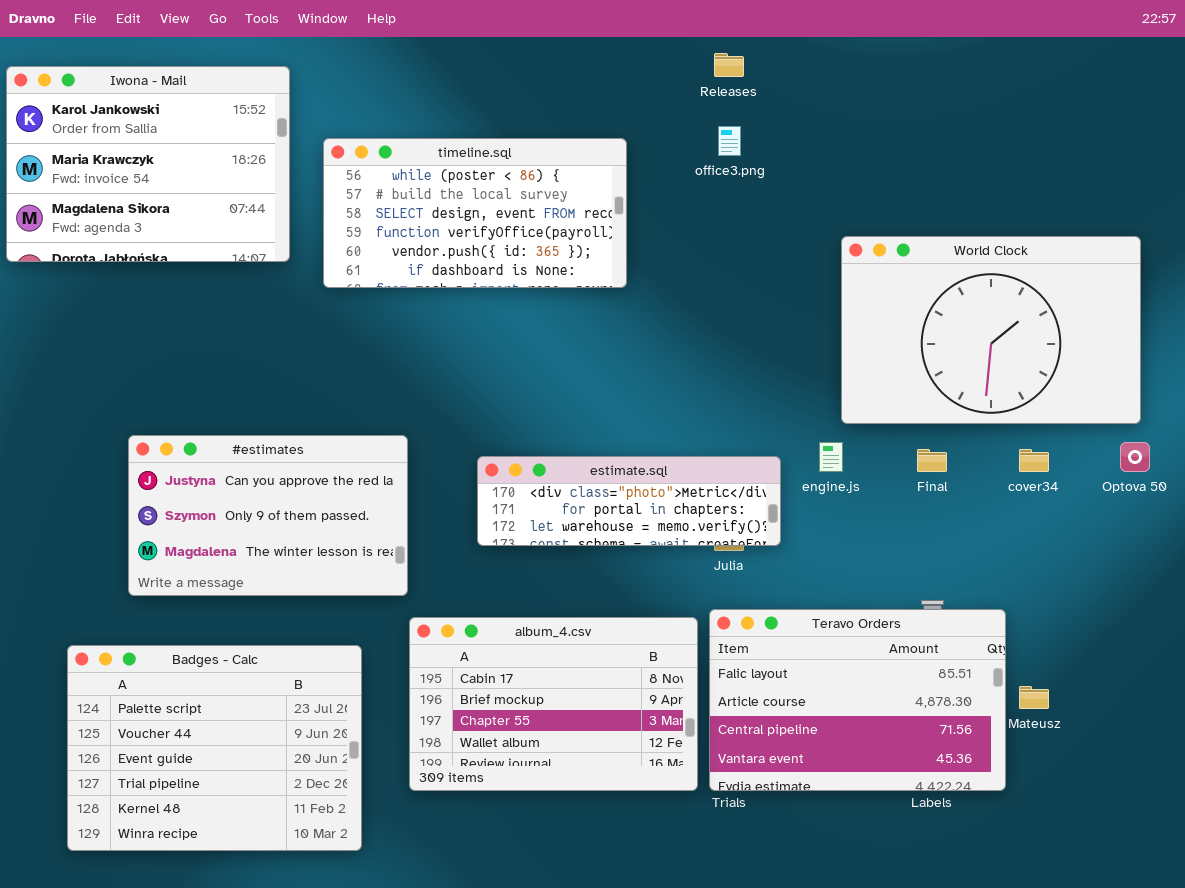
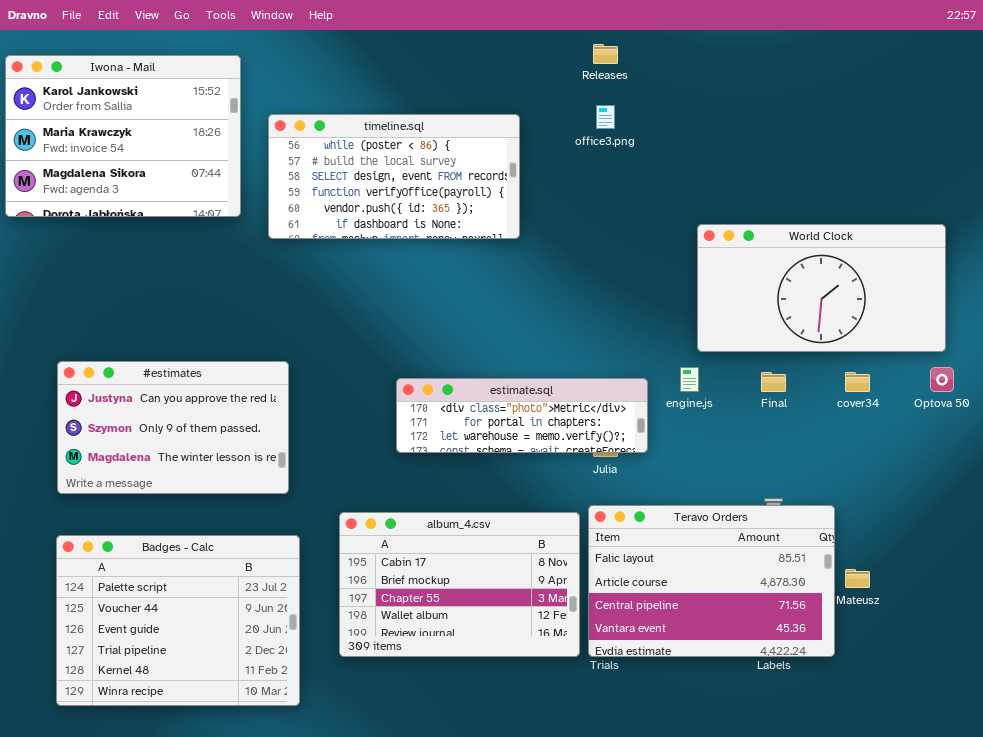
World Clock: [841,236,1141,424] -> [697,224,946,352], resized
#estimates: [128,435,408,596] -> [57,361,289,494], moved

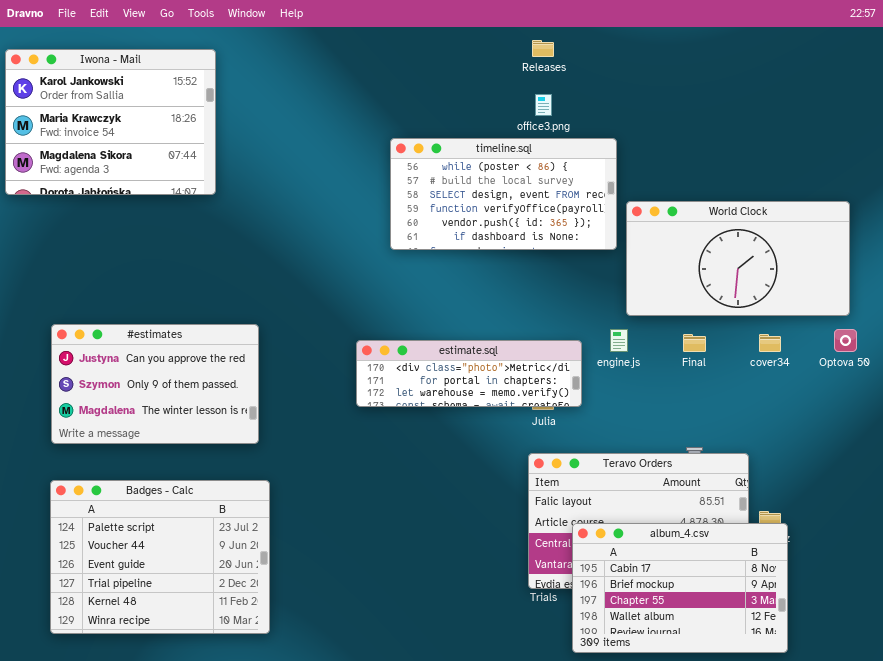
timeline.sql: [268,114,520,239] -> [390,138,617,250], moved
album_4.csv: [339,512,580,657] -> [572,523,788,653], moved

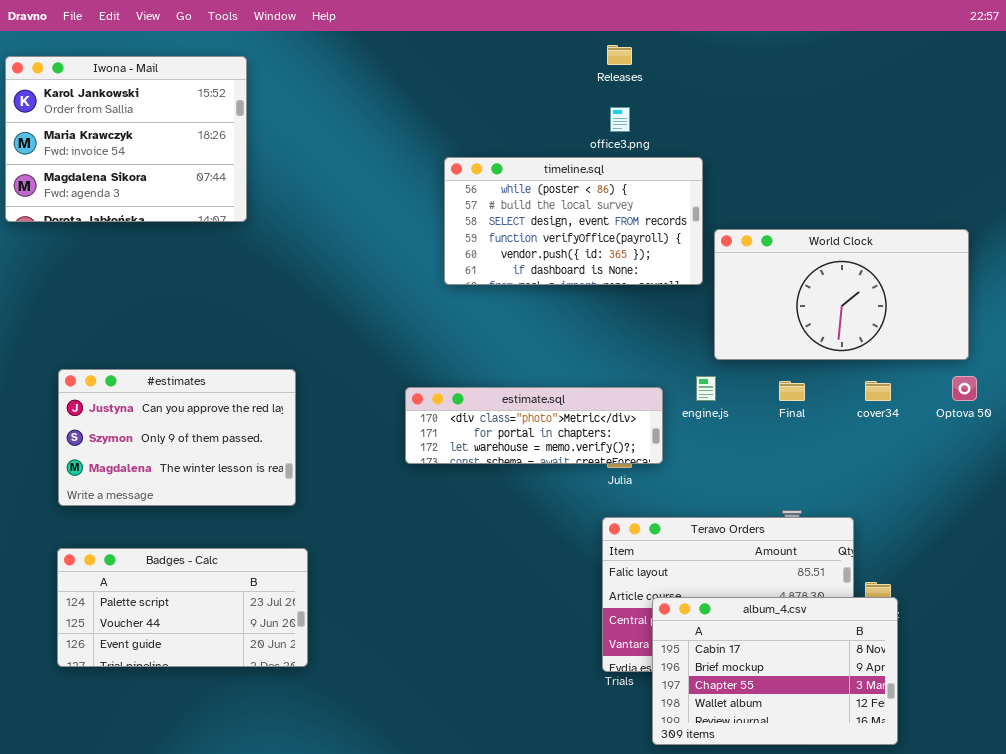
Badges - Calc: [50,480,270,634] -> [57,548,308,667], resized

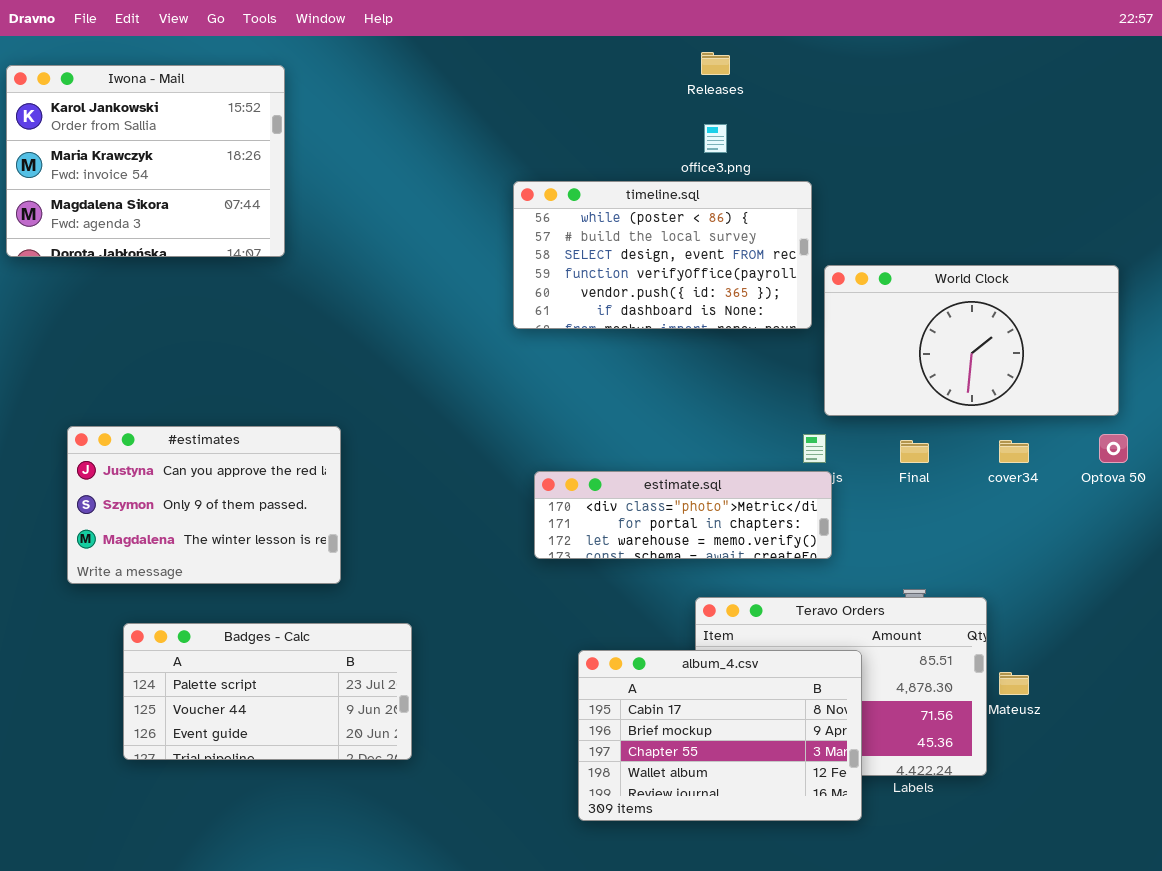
estimate.sql: [405,387,663,464] -> [534,471,832,559], moved
Badges - Calc: [57,548,308,667] -> [123,623,412,760], moved
album_4.csv: [652,597,898,745] -> [578,650,862,821], moved

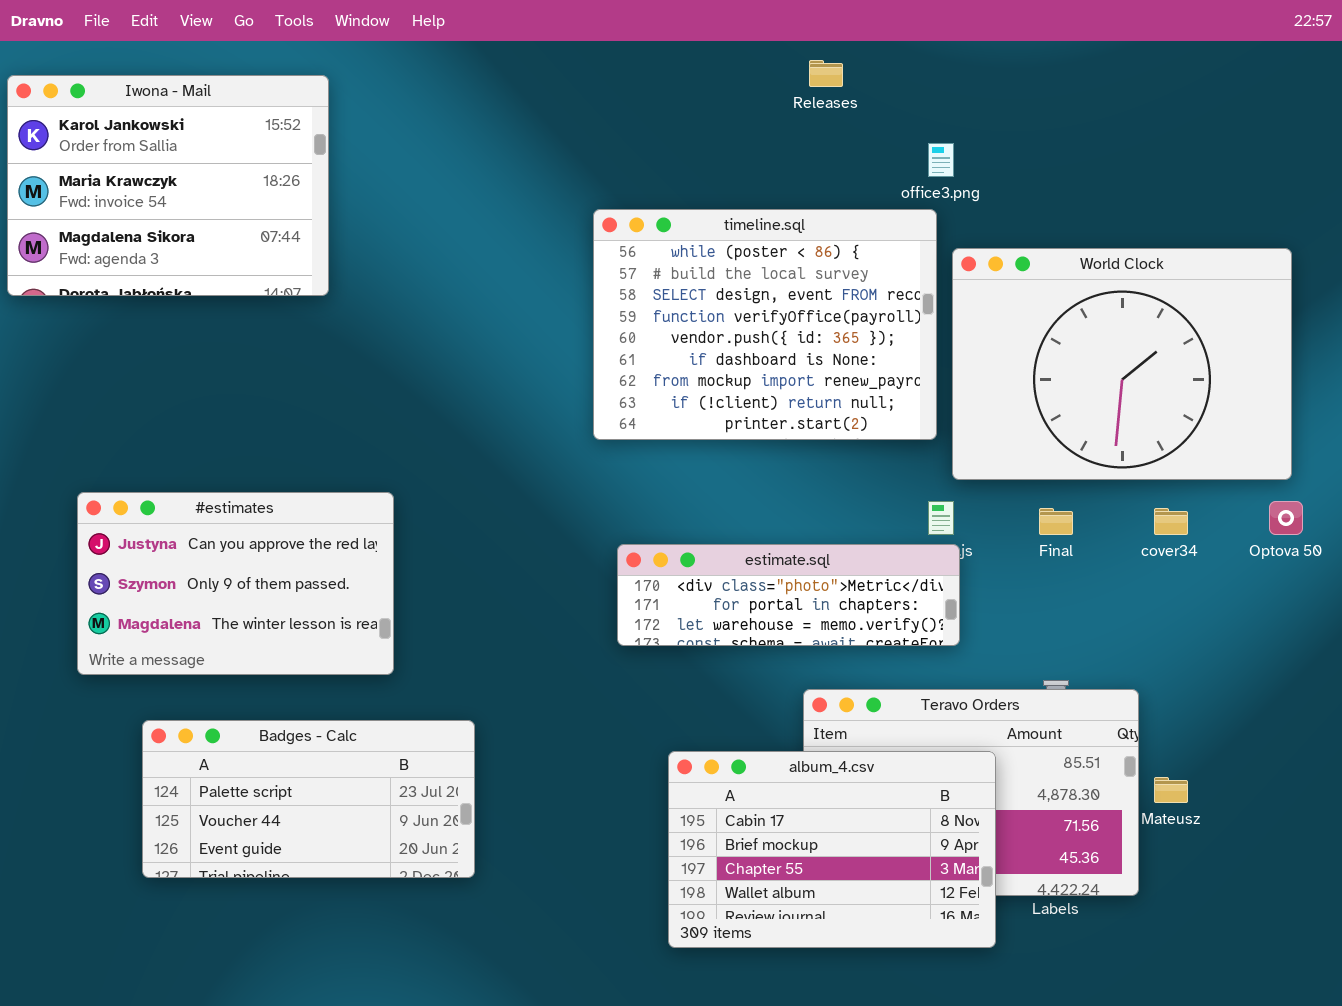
office3.png: [704,124,727,153] -> [928,143,954,177], moved
timeline.sql: [513,181,812,329] -> [593,209,937,440], resized
World Clock: [824,265,1119,416] -> [952,248,1292,480], resized

